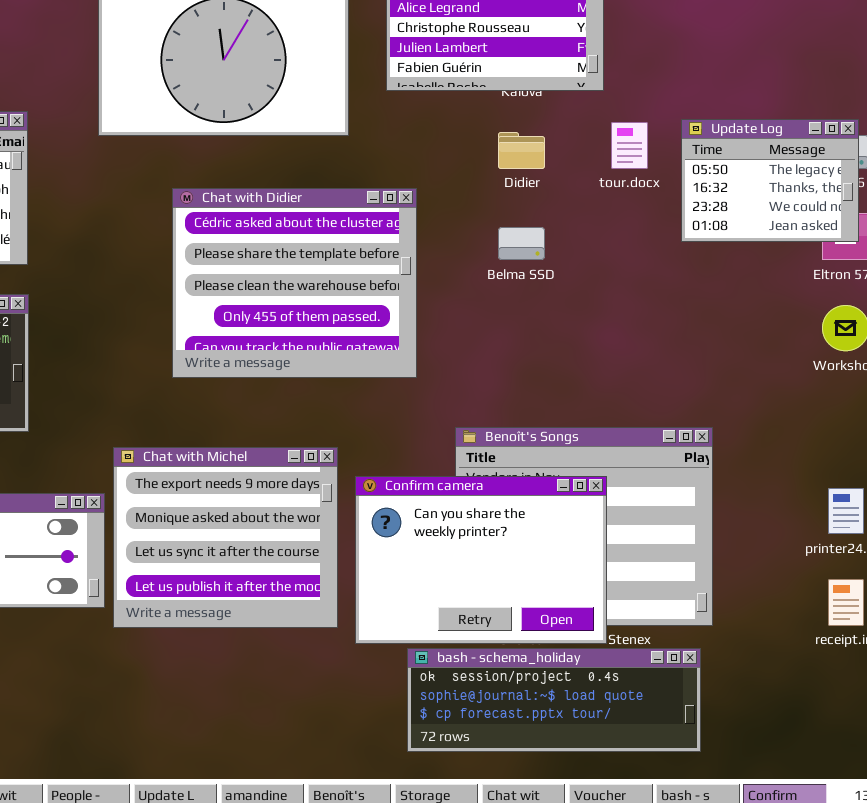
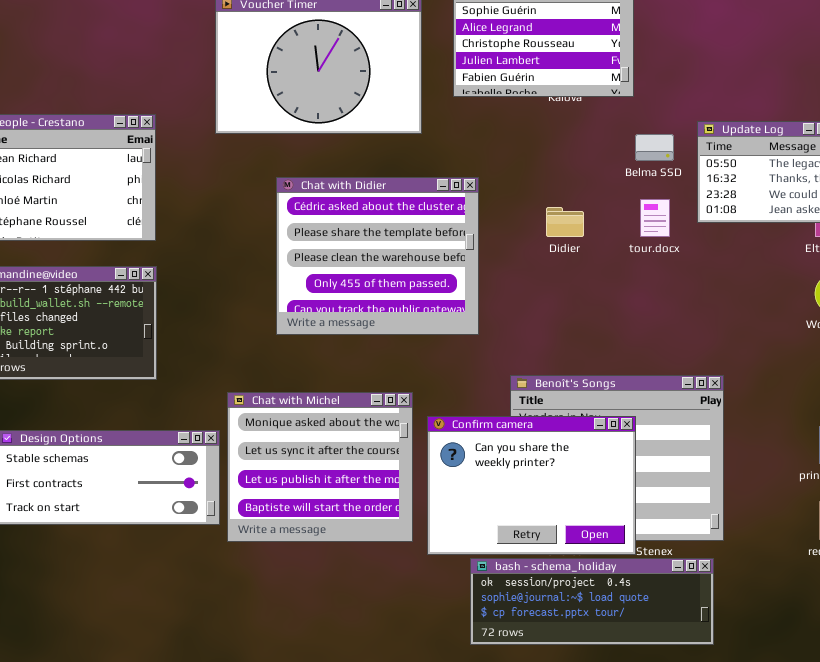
tour.docx: [611,122,648,169] -> [640,199,670,237], moved
Didier: [498,132,545,169] -> [546,207,584,237], moved
Belma SSD: [498,227,545,260] -> [635,134,674,161], moved
Chat with Michel: [113,447,338,628] -> [227,392,413,542], scrolled down 1 row

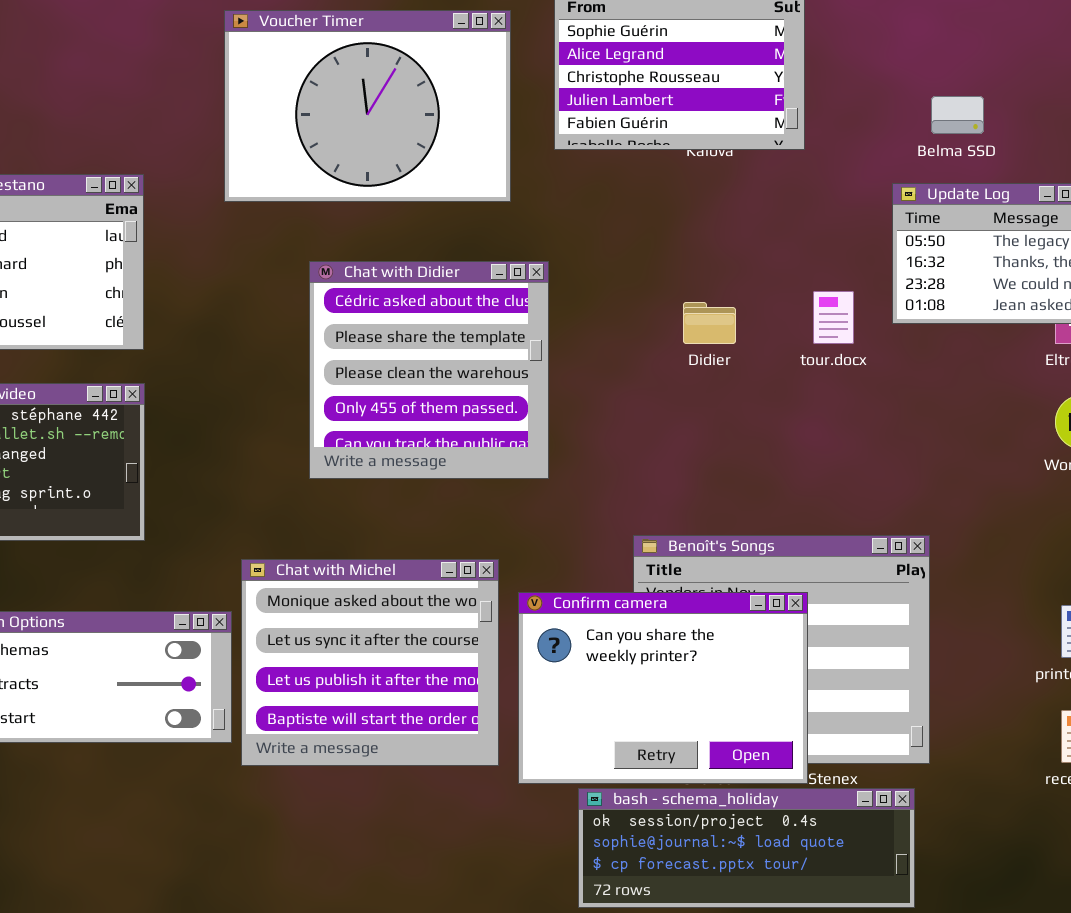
Belma SSD: [635,134,674,161] -> [931,96,984,134], moved
Chat with Didier: [276,177,479,335] -> [309,261,549,479], resized

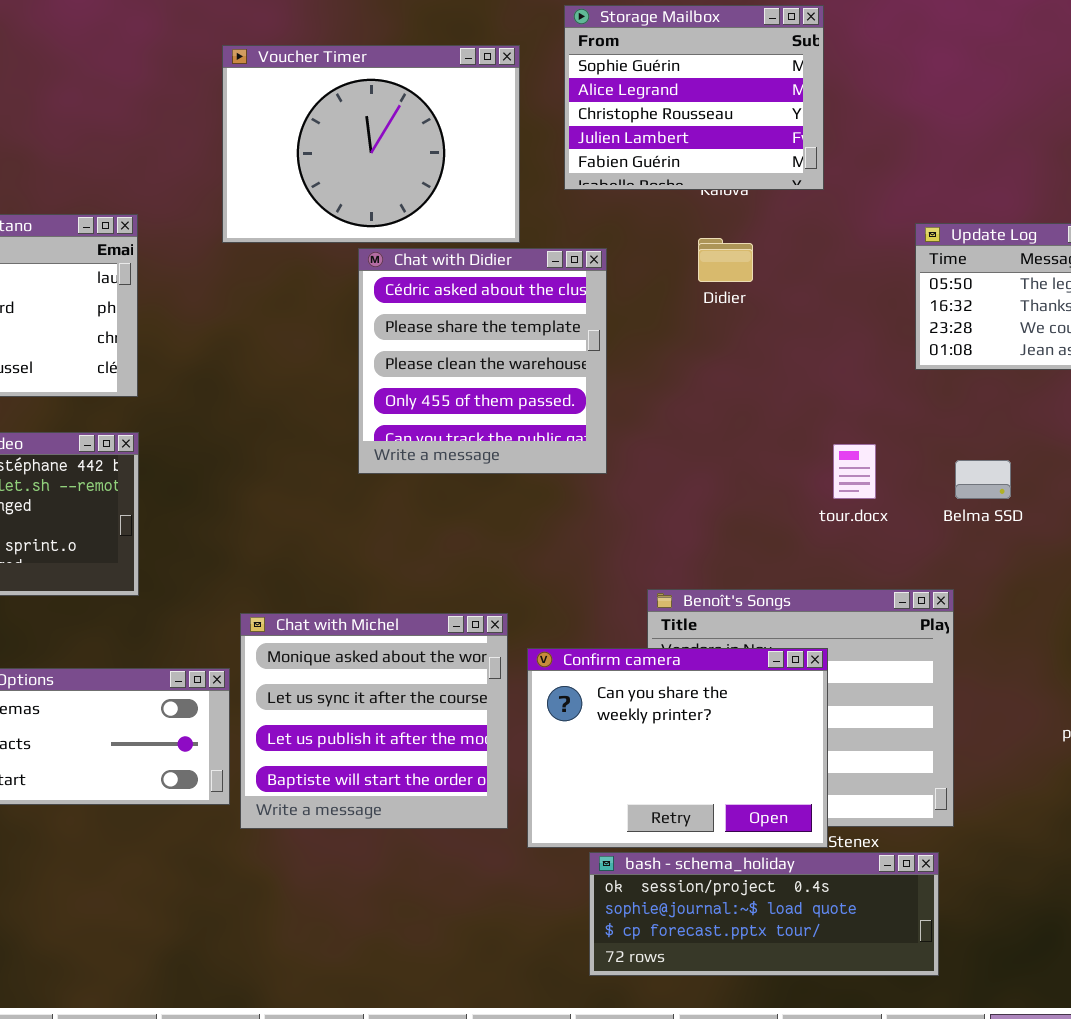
Belma SSD: [931,96,984,134] -> [955,460,1011,499], moved
Chat with Didier: [309,261,549,479] -> [358,248,607,474], moved
tour.docx: [813,291,854,344] -> [833,444,876,499], moved
Didier: [683,302,736,344] -> [698,238,753,282], moved

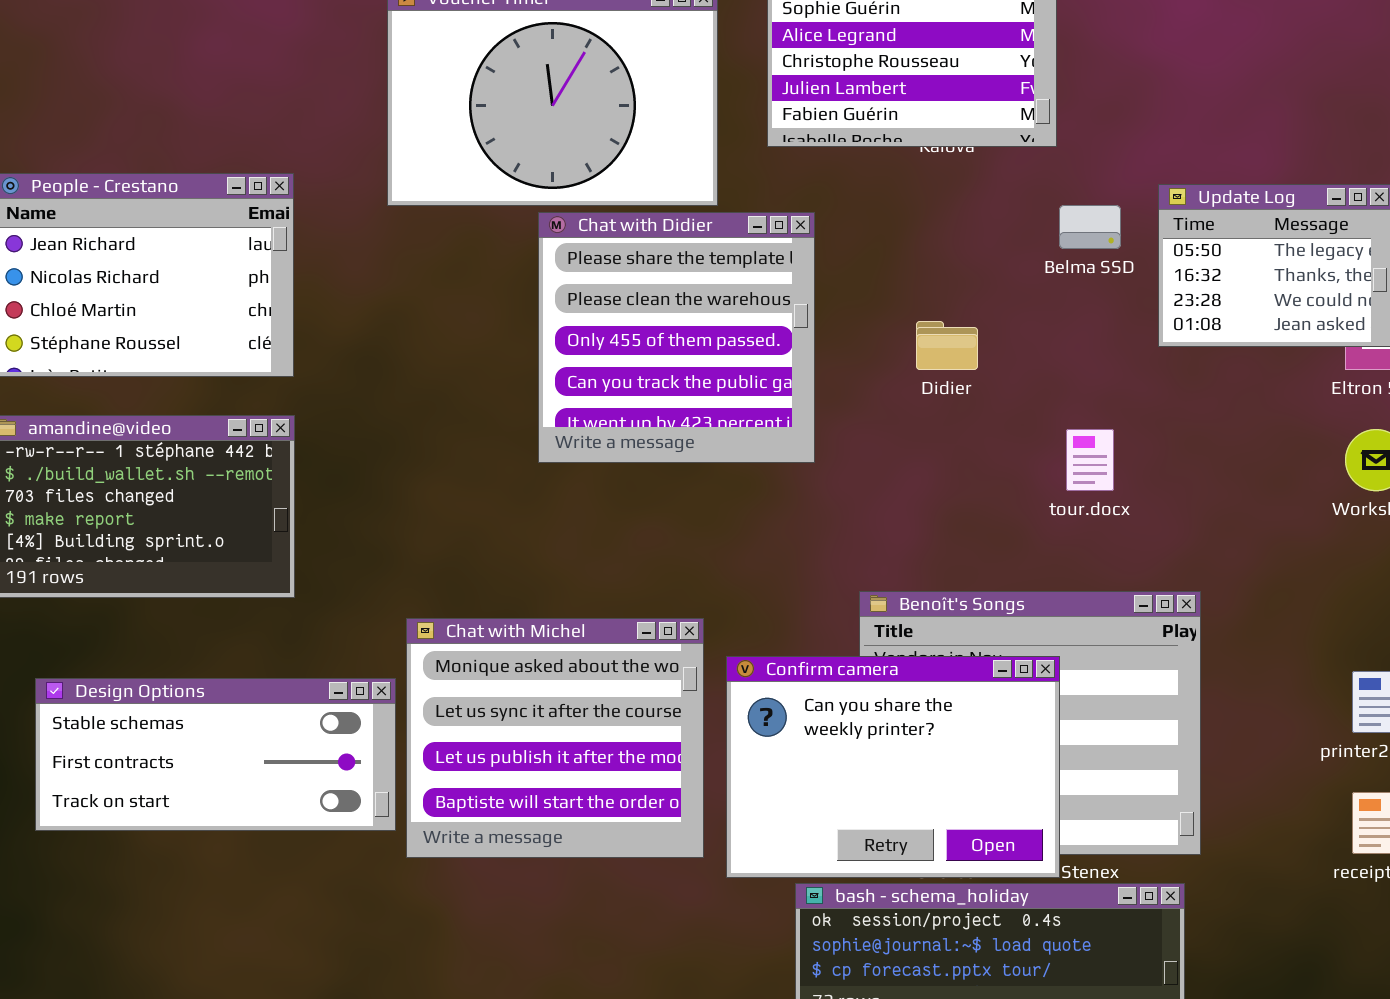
Didier: [698,238,753,282] -> [916,321,978,370], moved
Chat with Didier: [358,248,607,474] -> [538,212,815,463], scrolled down 1 row
Belma SSD: [955,460,1011,499] -> [1059,205,1121,249], moved

